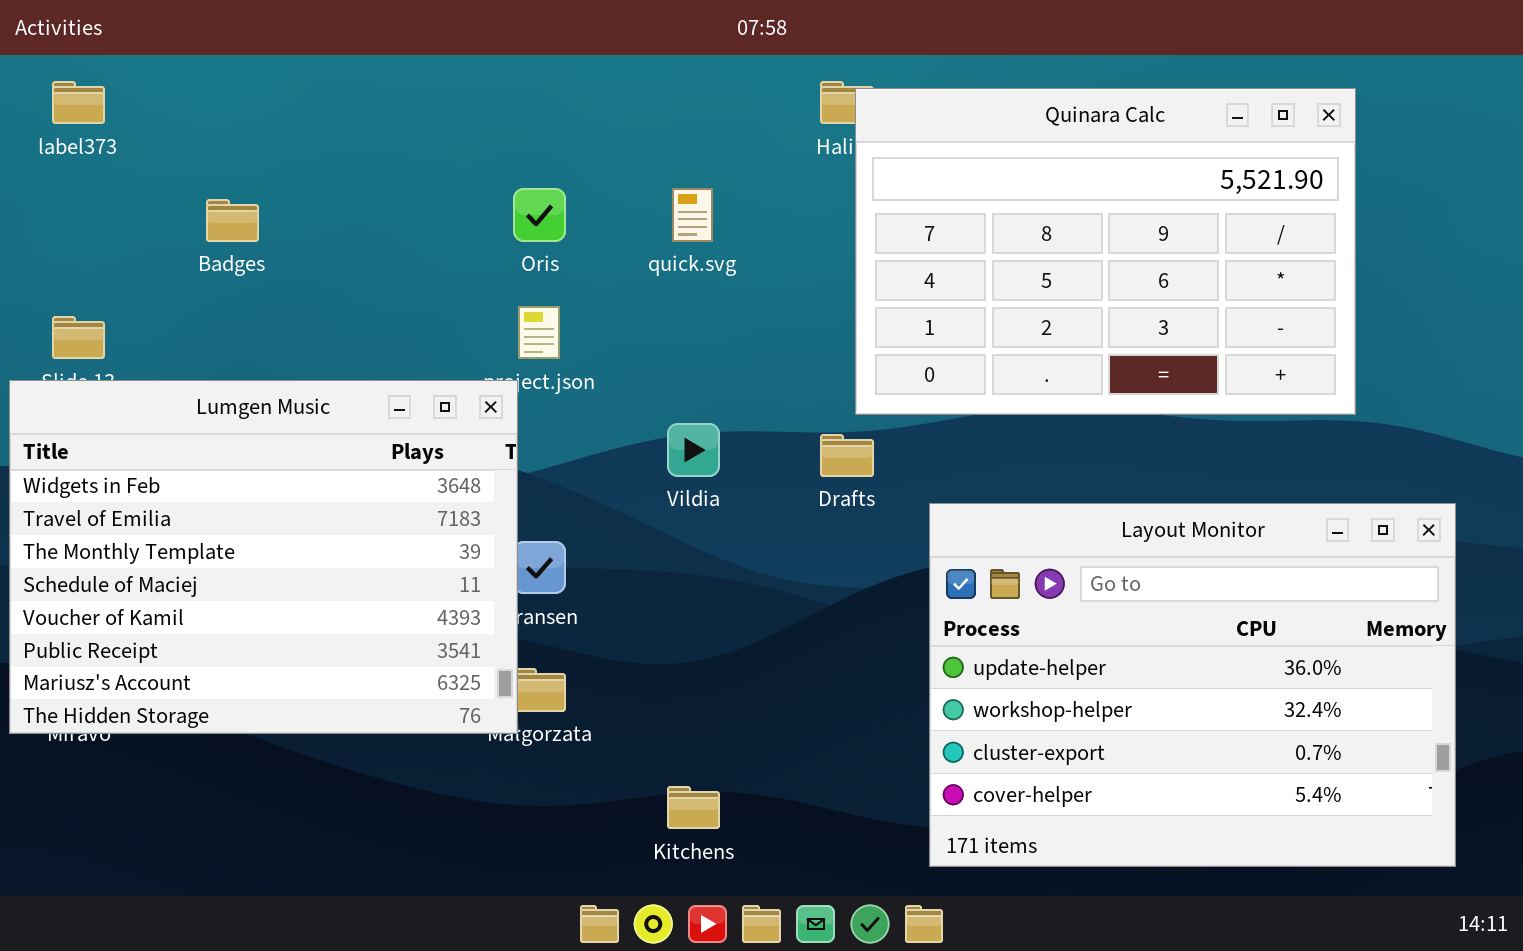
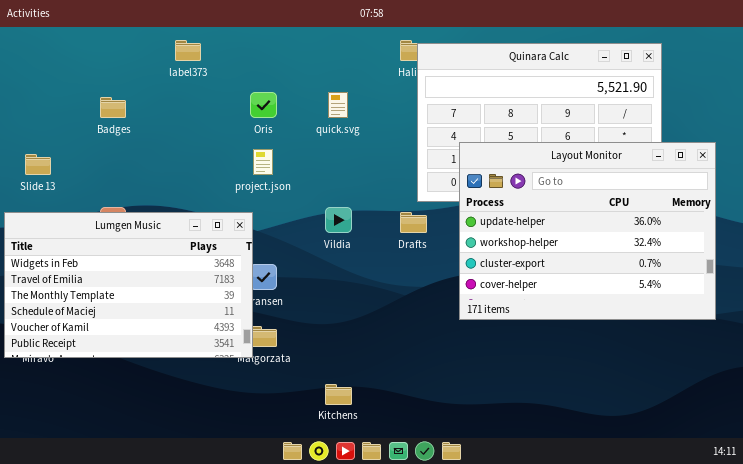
label373: [52,81,105,124] -> [175,40,201,61], moved
Lumgen Music: [9,380,518,734] -> [4,212,253,358], resized
Layout Monitor: [929,503,1456,867] -> [459,142,716,320], moved

